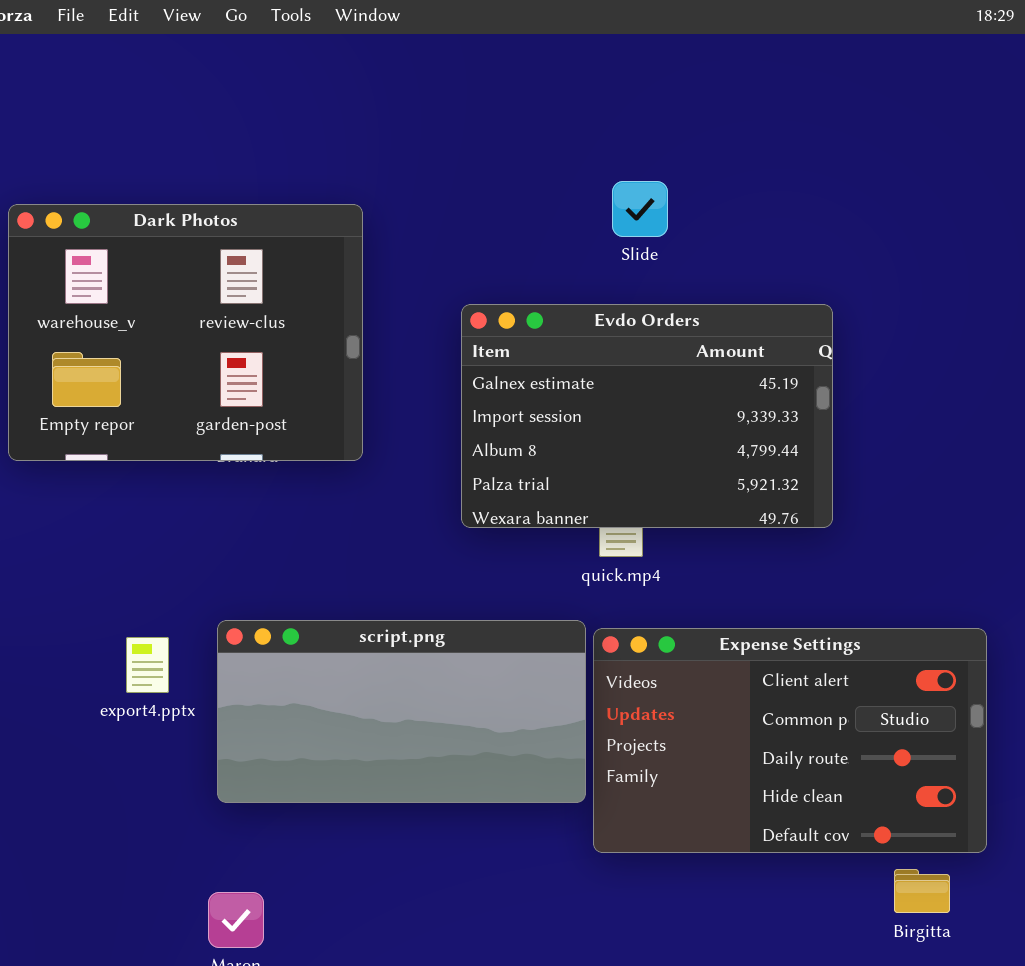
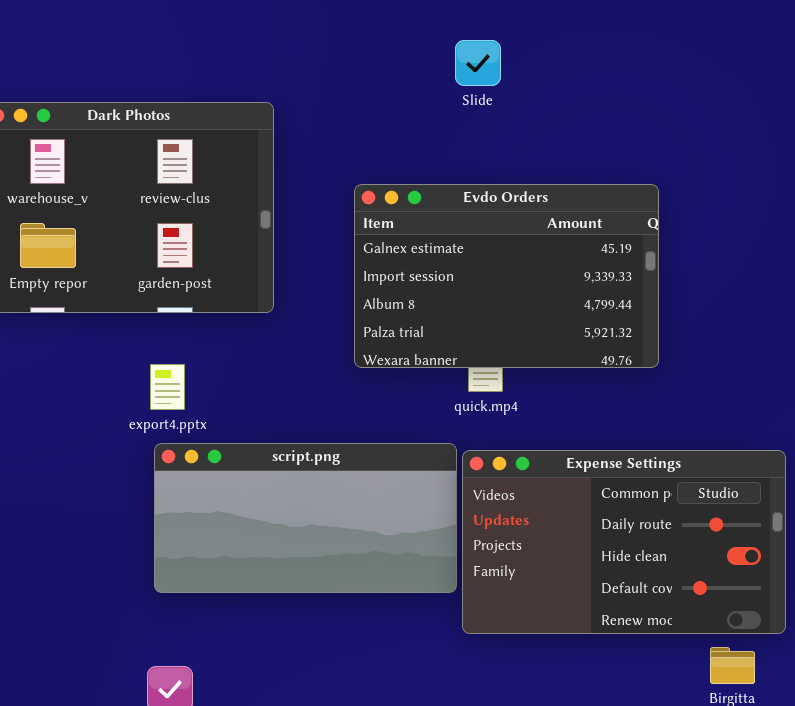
Slide: [612,181,668,237] -> [455,40,501,86], moved
Expense Settings: [593,628,987,853] -> [462,450,786,634], scrolled down 1 row
export4.pptx: [126,637,169,693] -> [150,364,185,410], moved

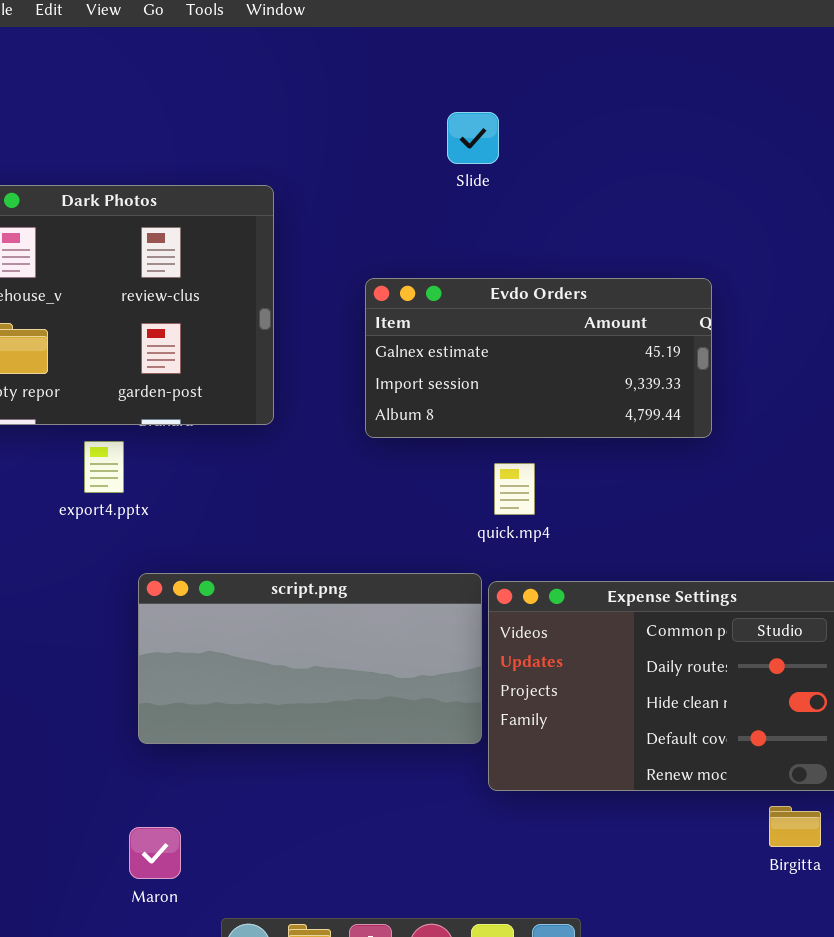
Slide: [455,40,501,86] -> [447,112,499,164], moved
Evdo Orders: [354,184,659,368] -> [365,278,712,438], resized
export4.pptx: [150,364,185,410] -> [84,441,124,493], moved

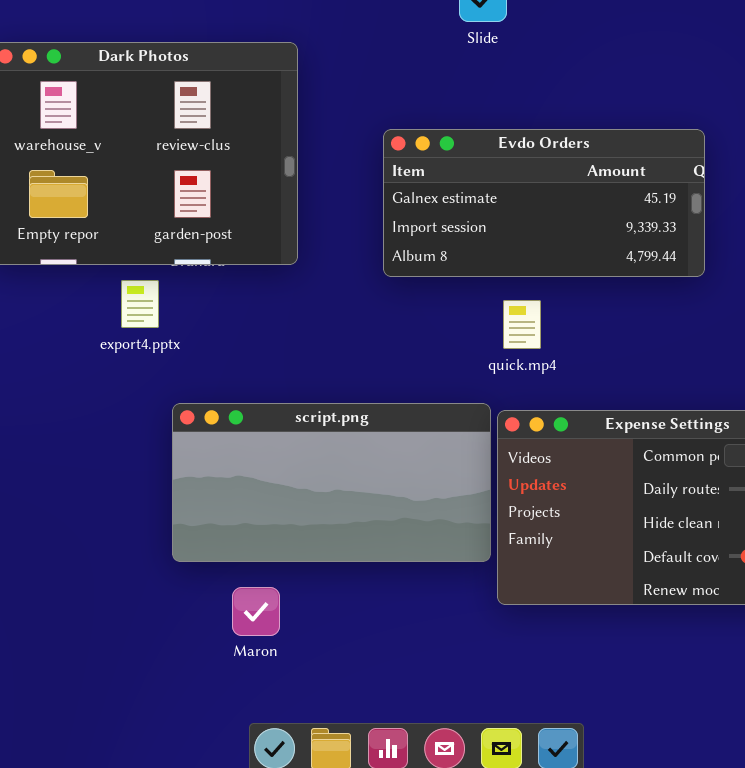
Maron: [129,827,181,879] -> [232,587,280,636], moved

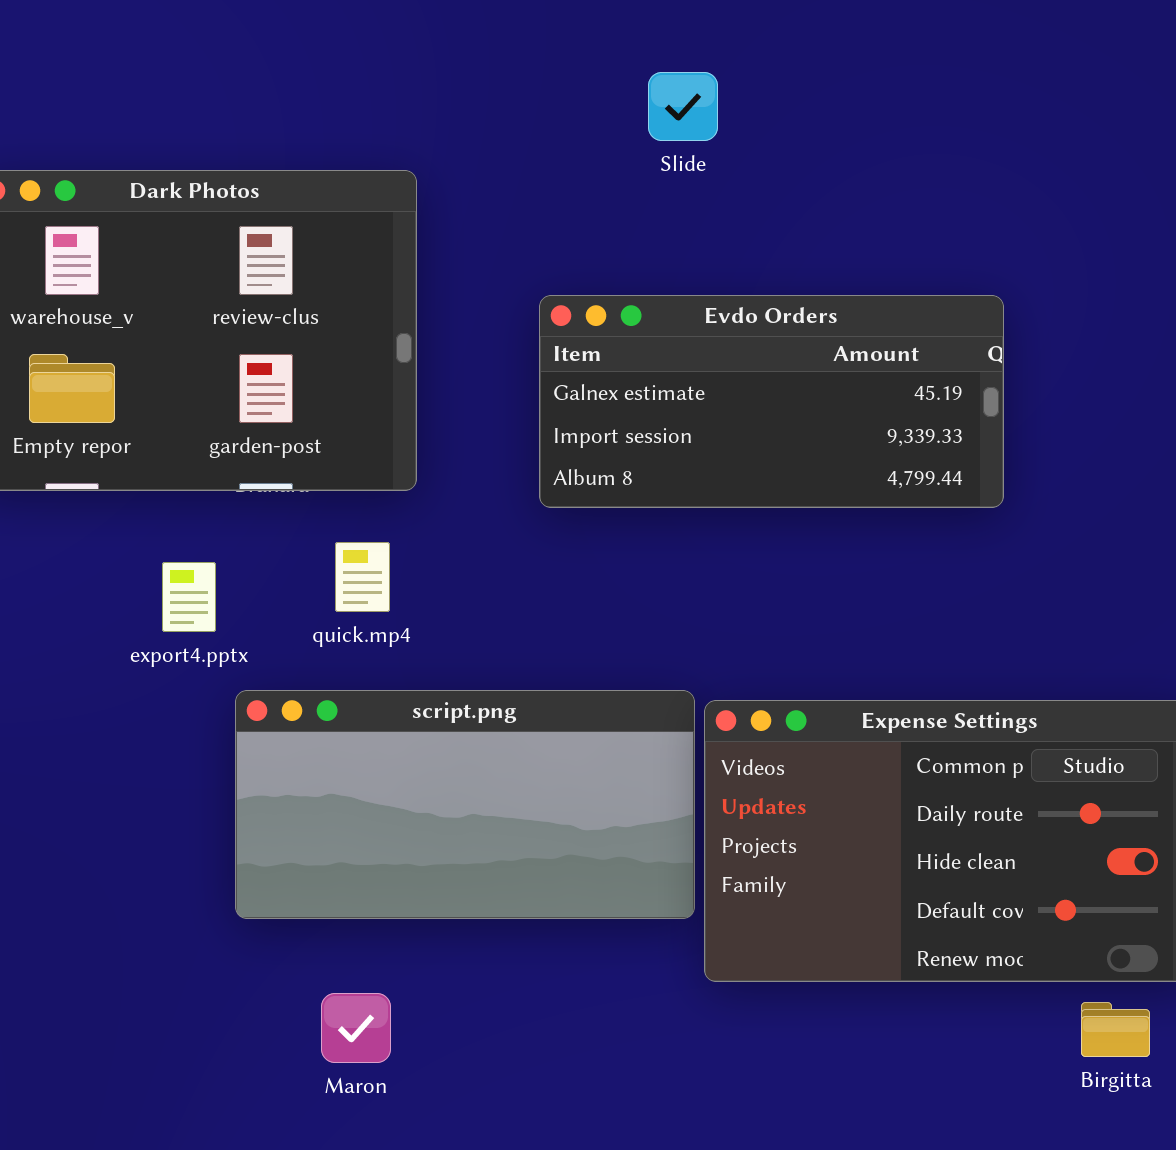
export4.pptx: [121,280,159,328] -> [162,562,216,632], moved
quick.mp4: [503,300,541,349] -> [335,542,390,612], moved
Maron: [232,587,280,636] -> [321,993,391,1063], moved

